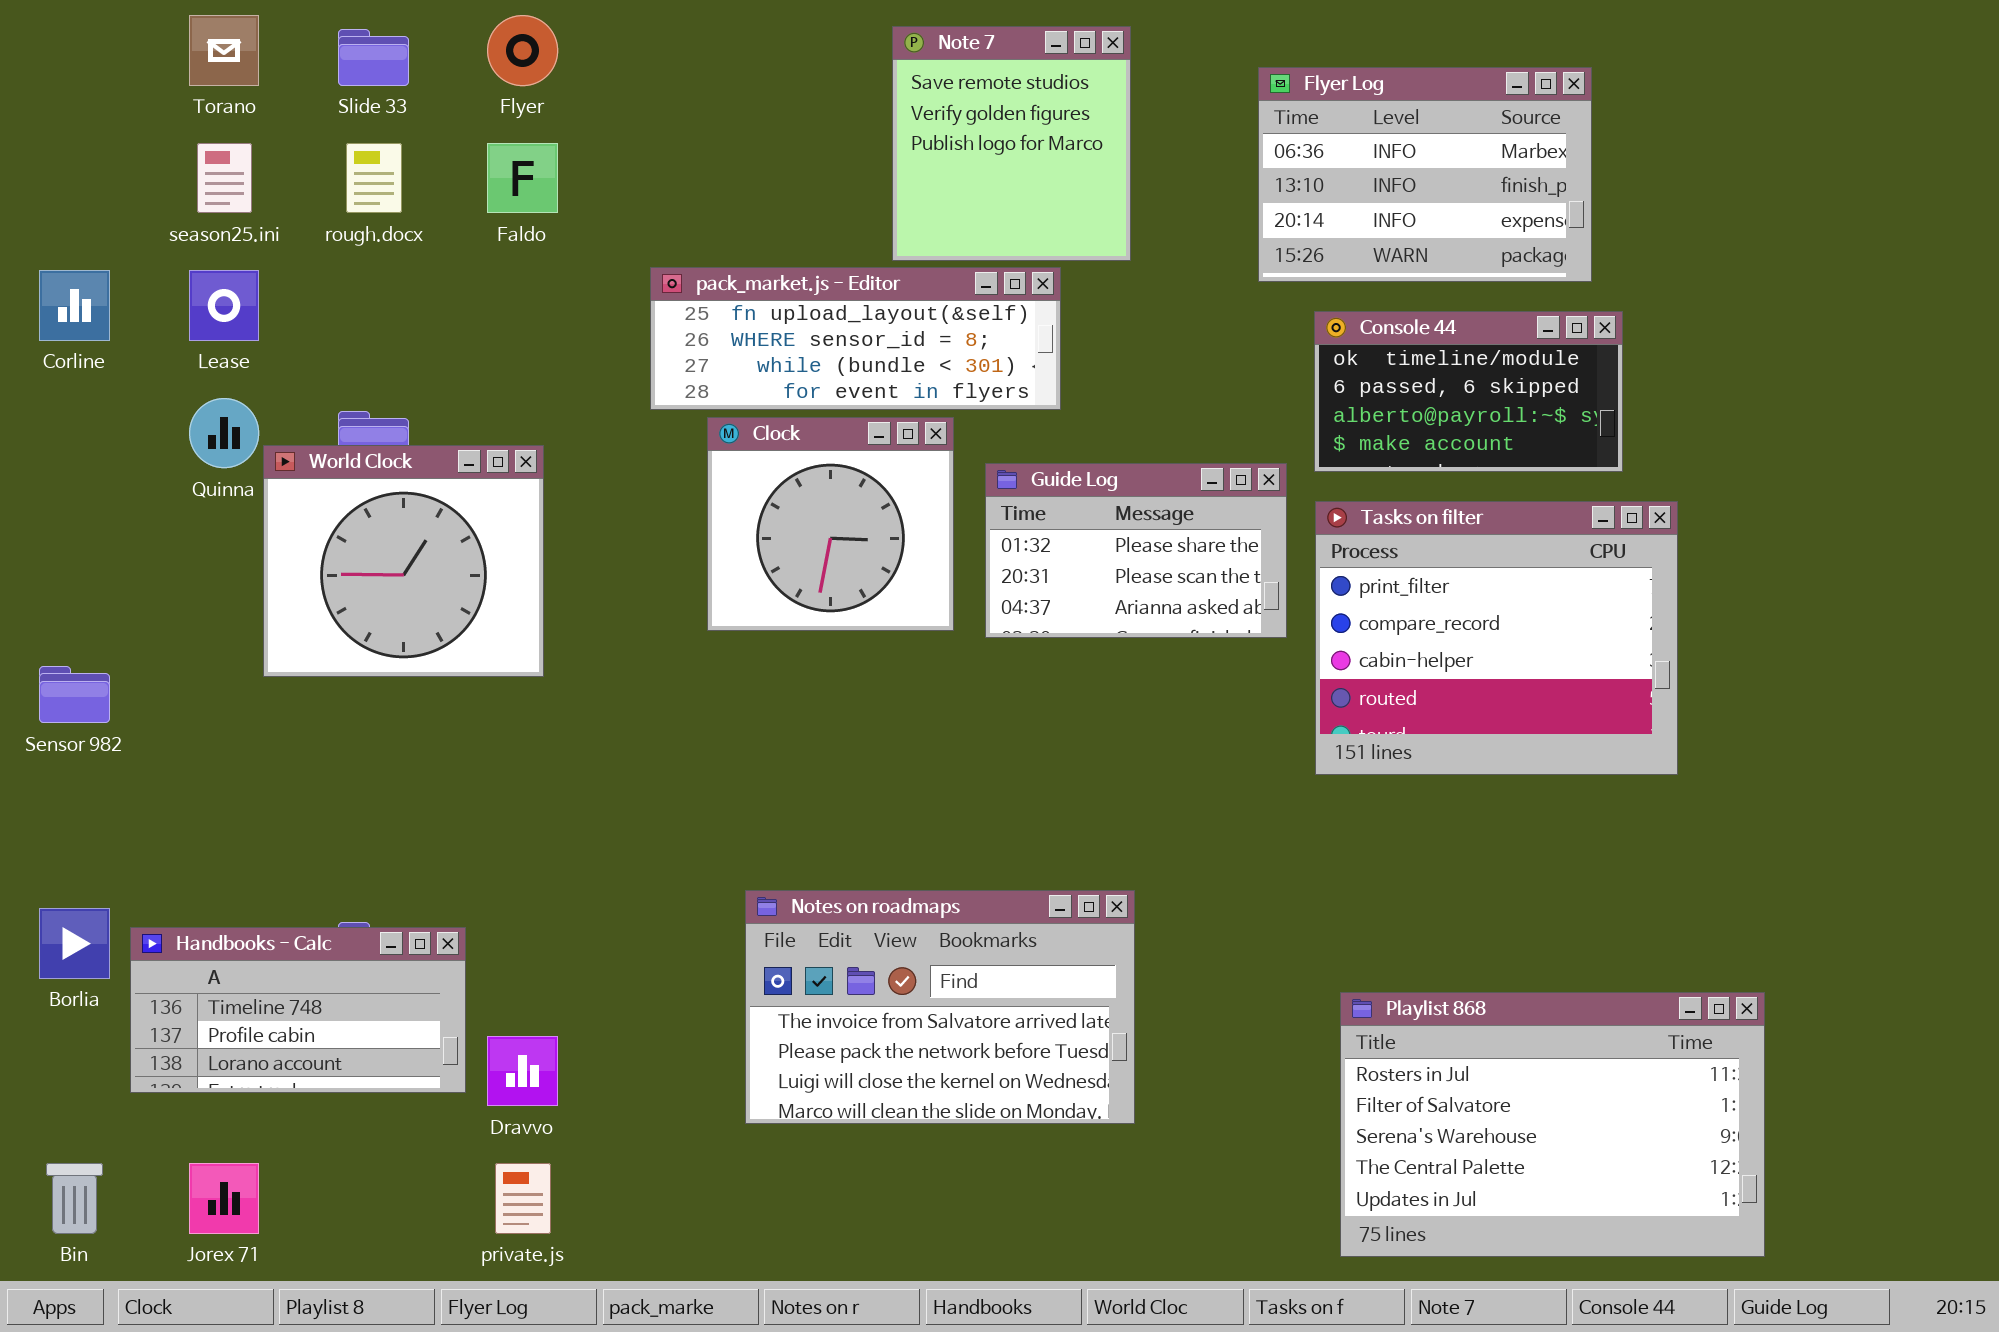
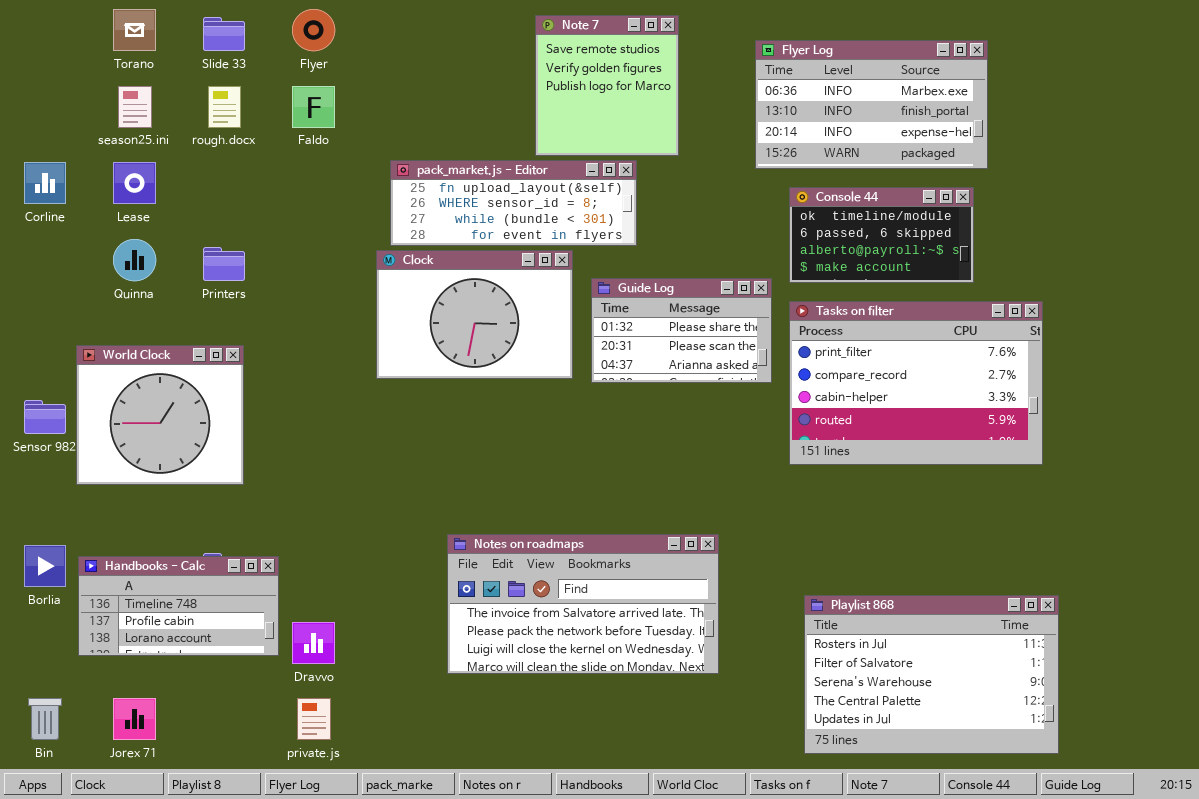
Flyer Log: [1258,67,1592,282] -> [755,40,988,169], resized
Clock: [707,417,954,631] -> [376,250,573,379], resized
World Clock: [263,445,544,677] -> [76,345,244,485], moved
Tasks on filter: [1315,501,1678,775] -> [789,301,1043,465], resized
Notes on roadmaps: [745,890,1135,1124] -> [447,534,719,674], resized

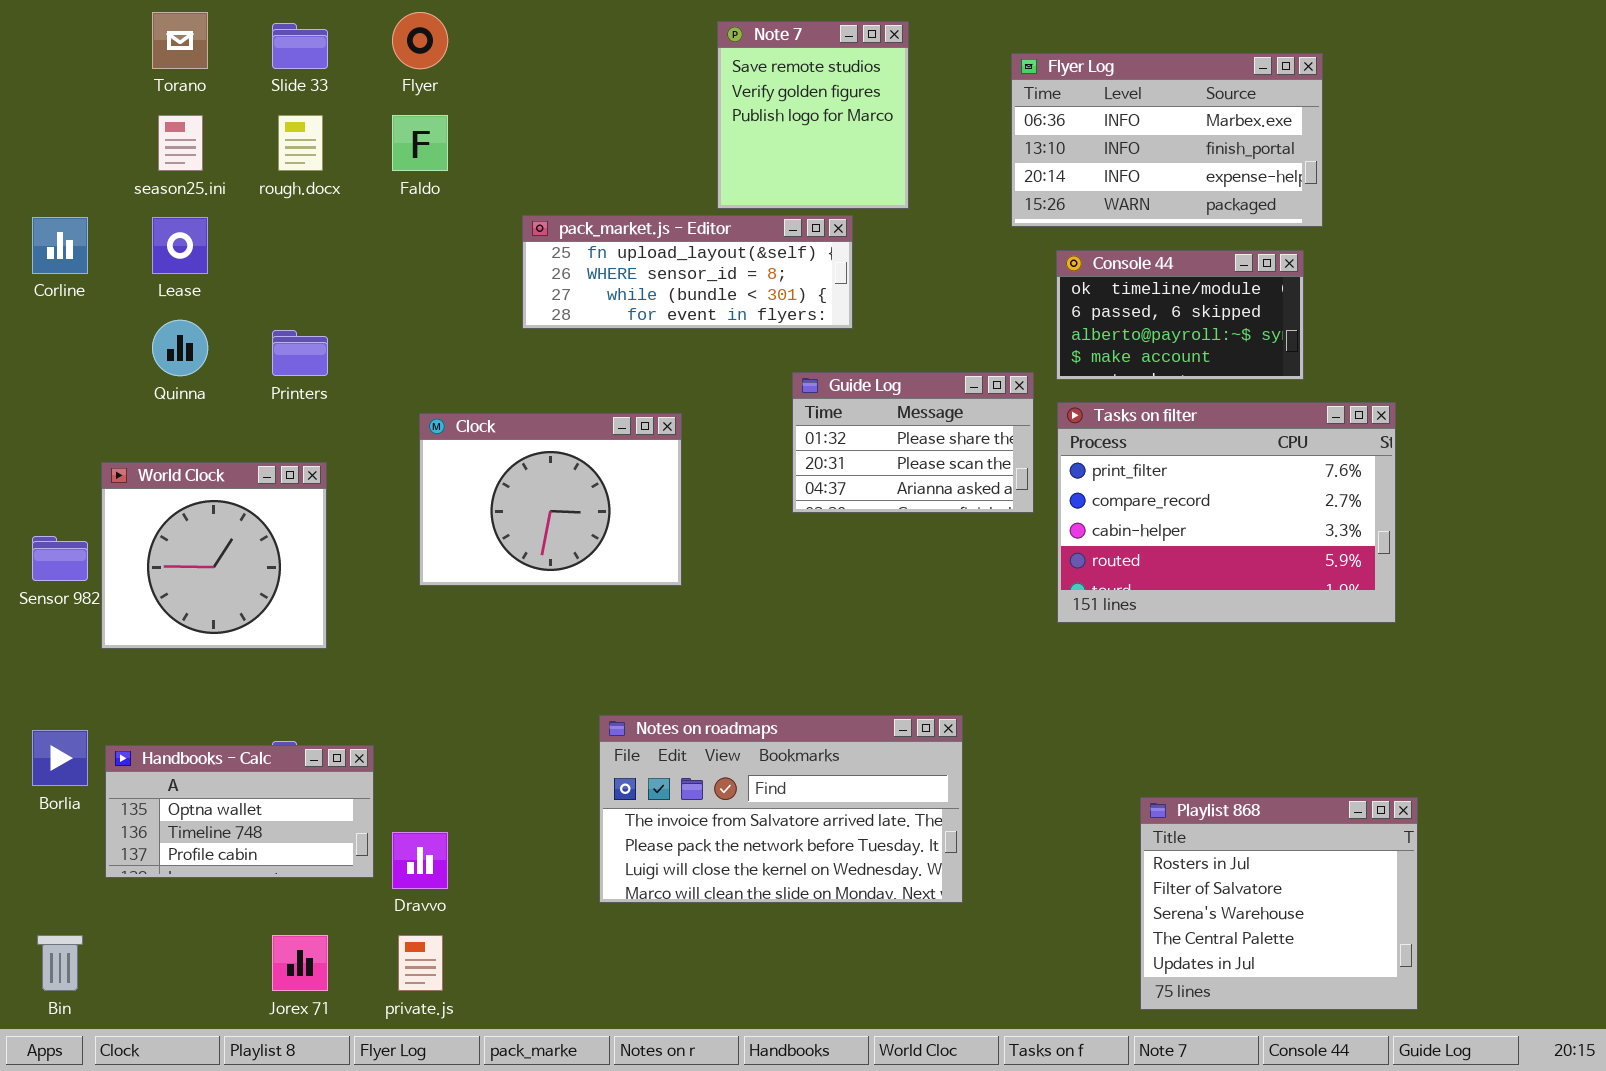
Clock: [376,250,573,379] -> [419,413,682,586], moved
Handbooks - Calc: [78,556,279,656] -> [105,745,374,878], scrolled up 1 row
Playlist 868: [804,595,1059,754] -> [1140,797,1418,1010], resized
Jorex 71: [113,698,156,740] -> [272,935,328,991], moved

